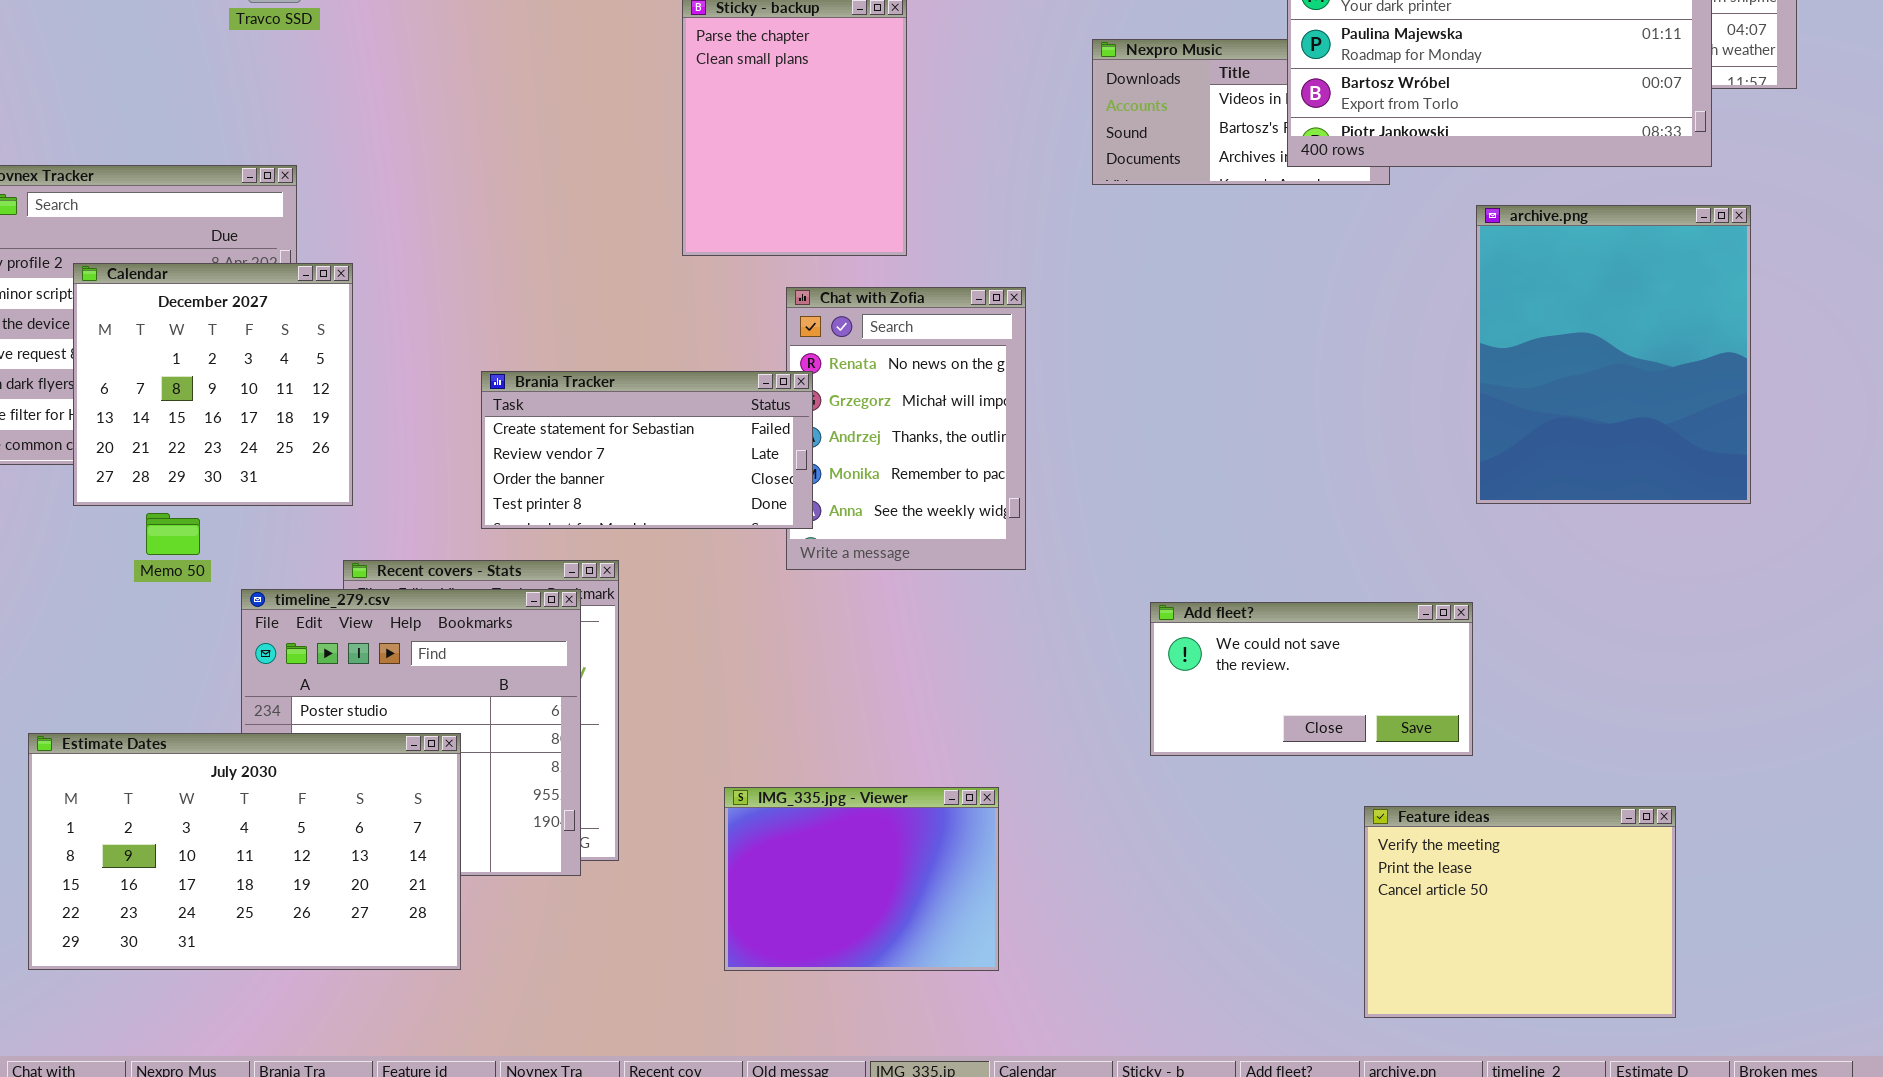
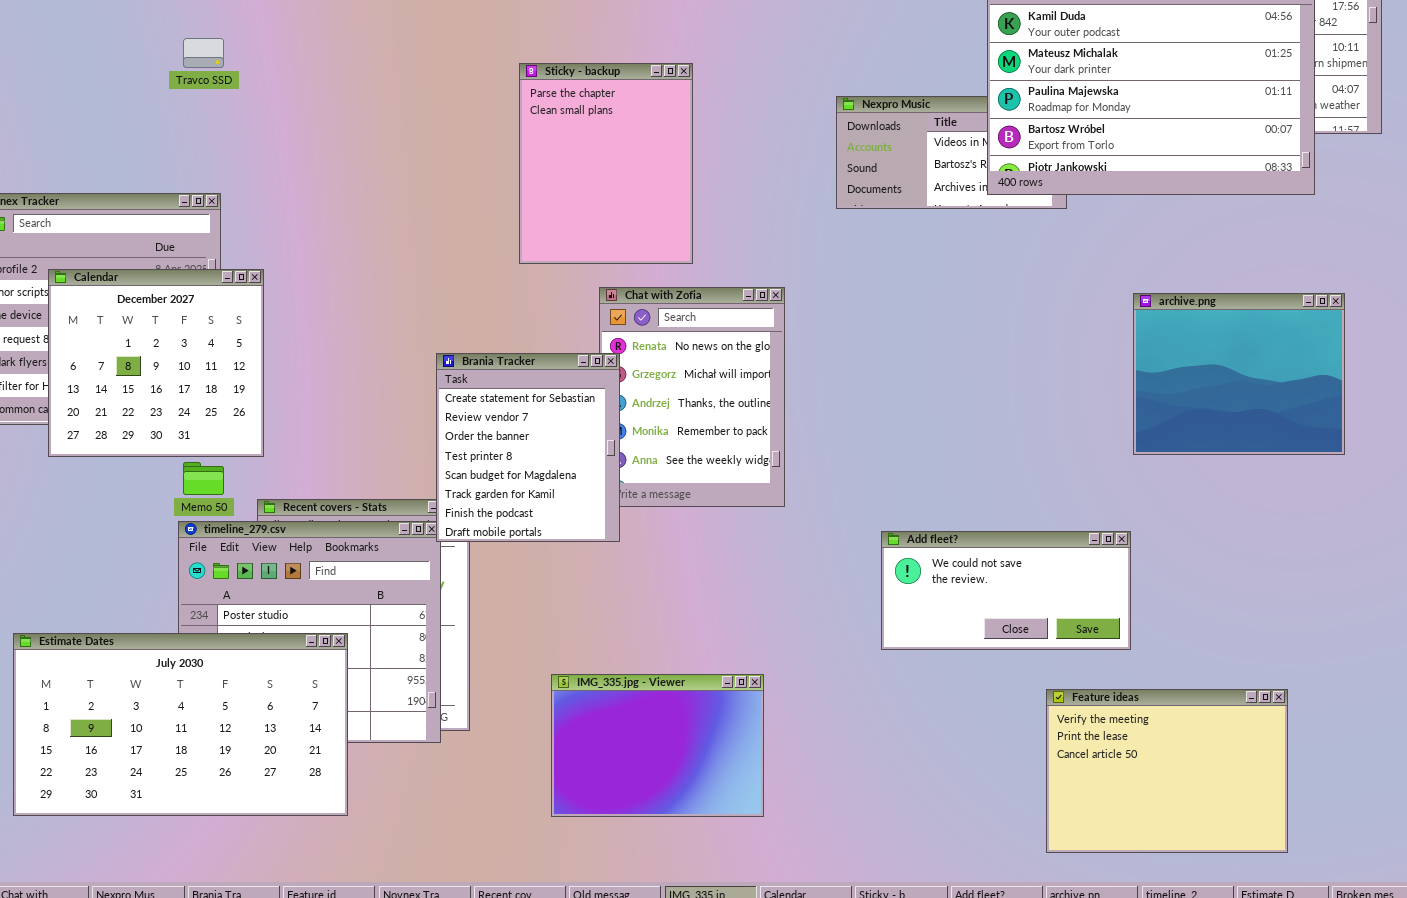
archive.png: [1476,205,1751,504] -> [1133,293,1345,455], resized
Brania Tracker: [481,371,813,529] -> [436,353,620,542], resized
Memo 50: [146,513,200,555] -> [183,462,224,495], moved

